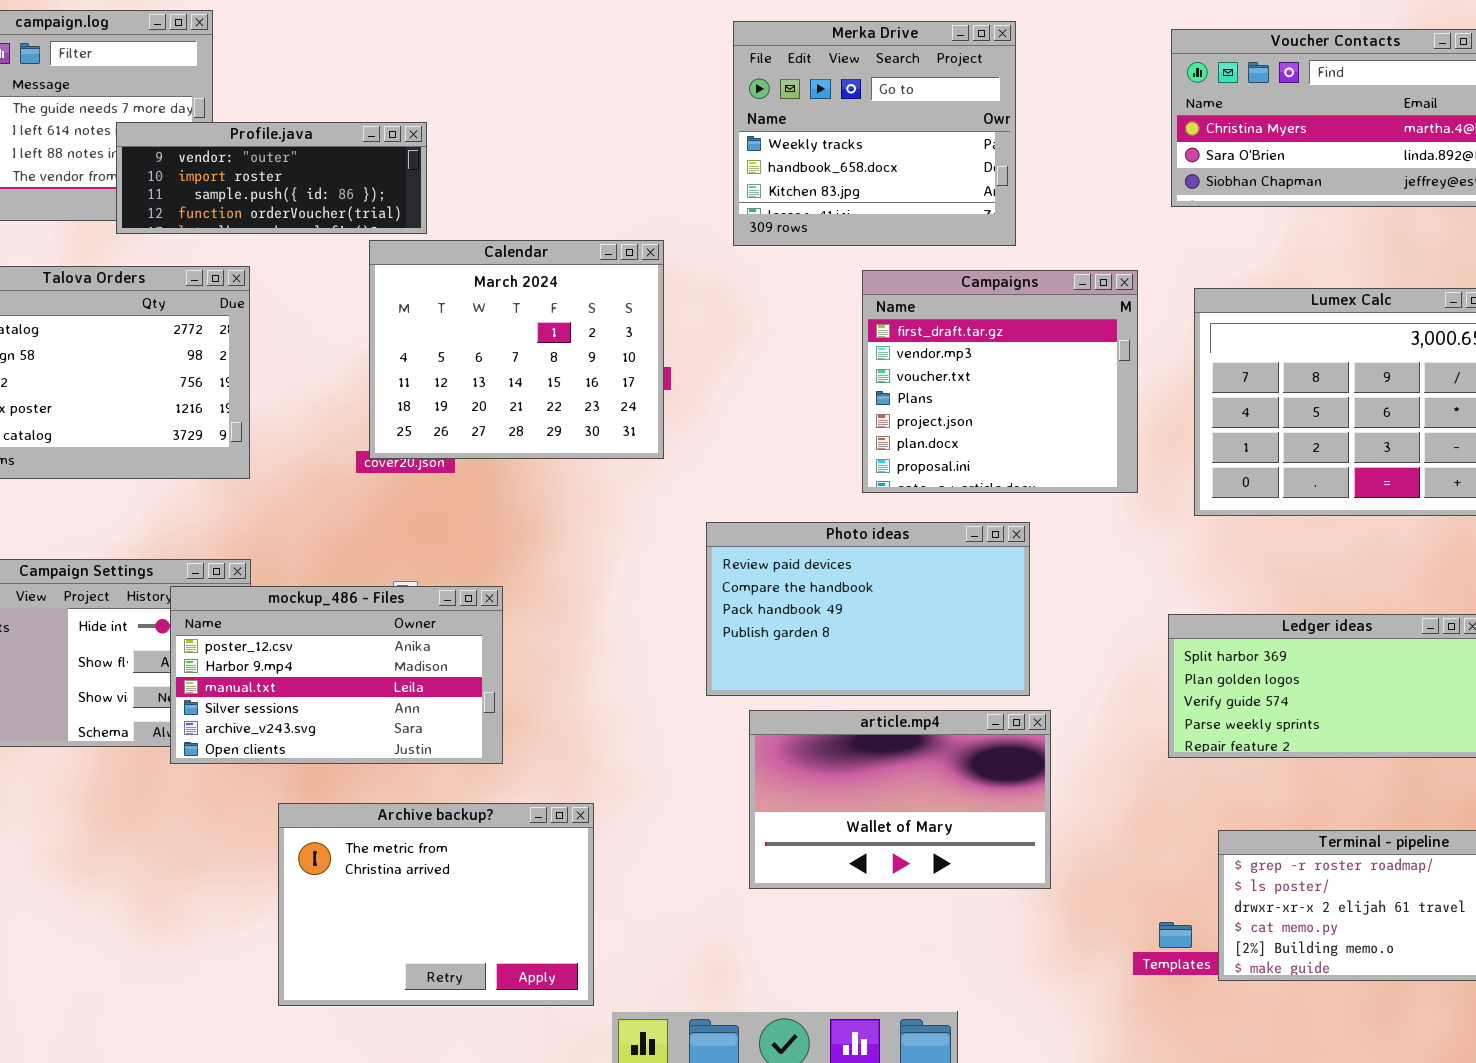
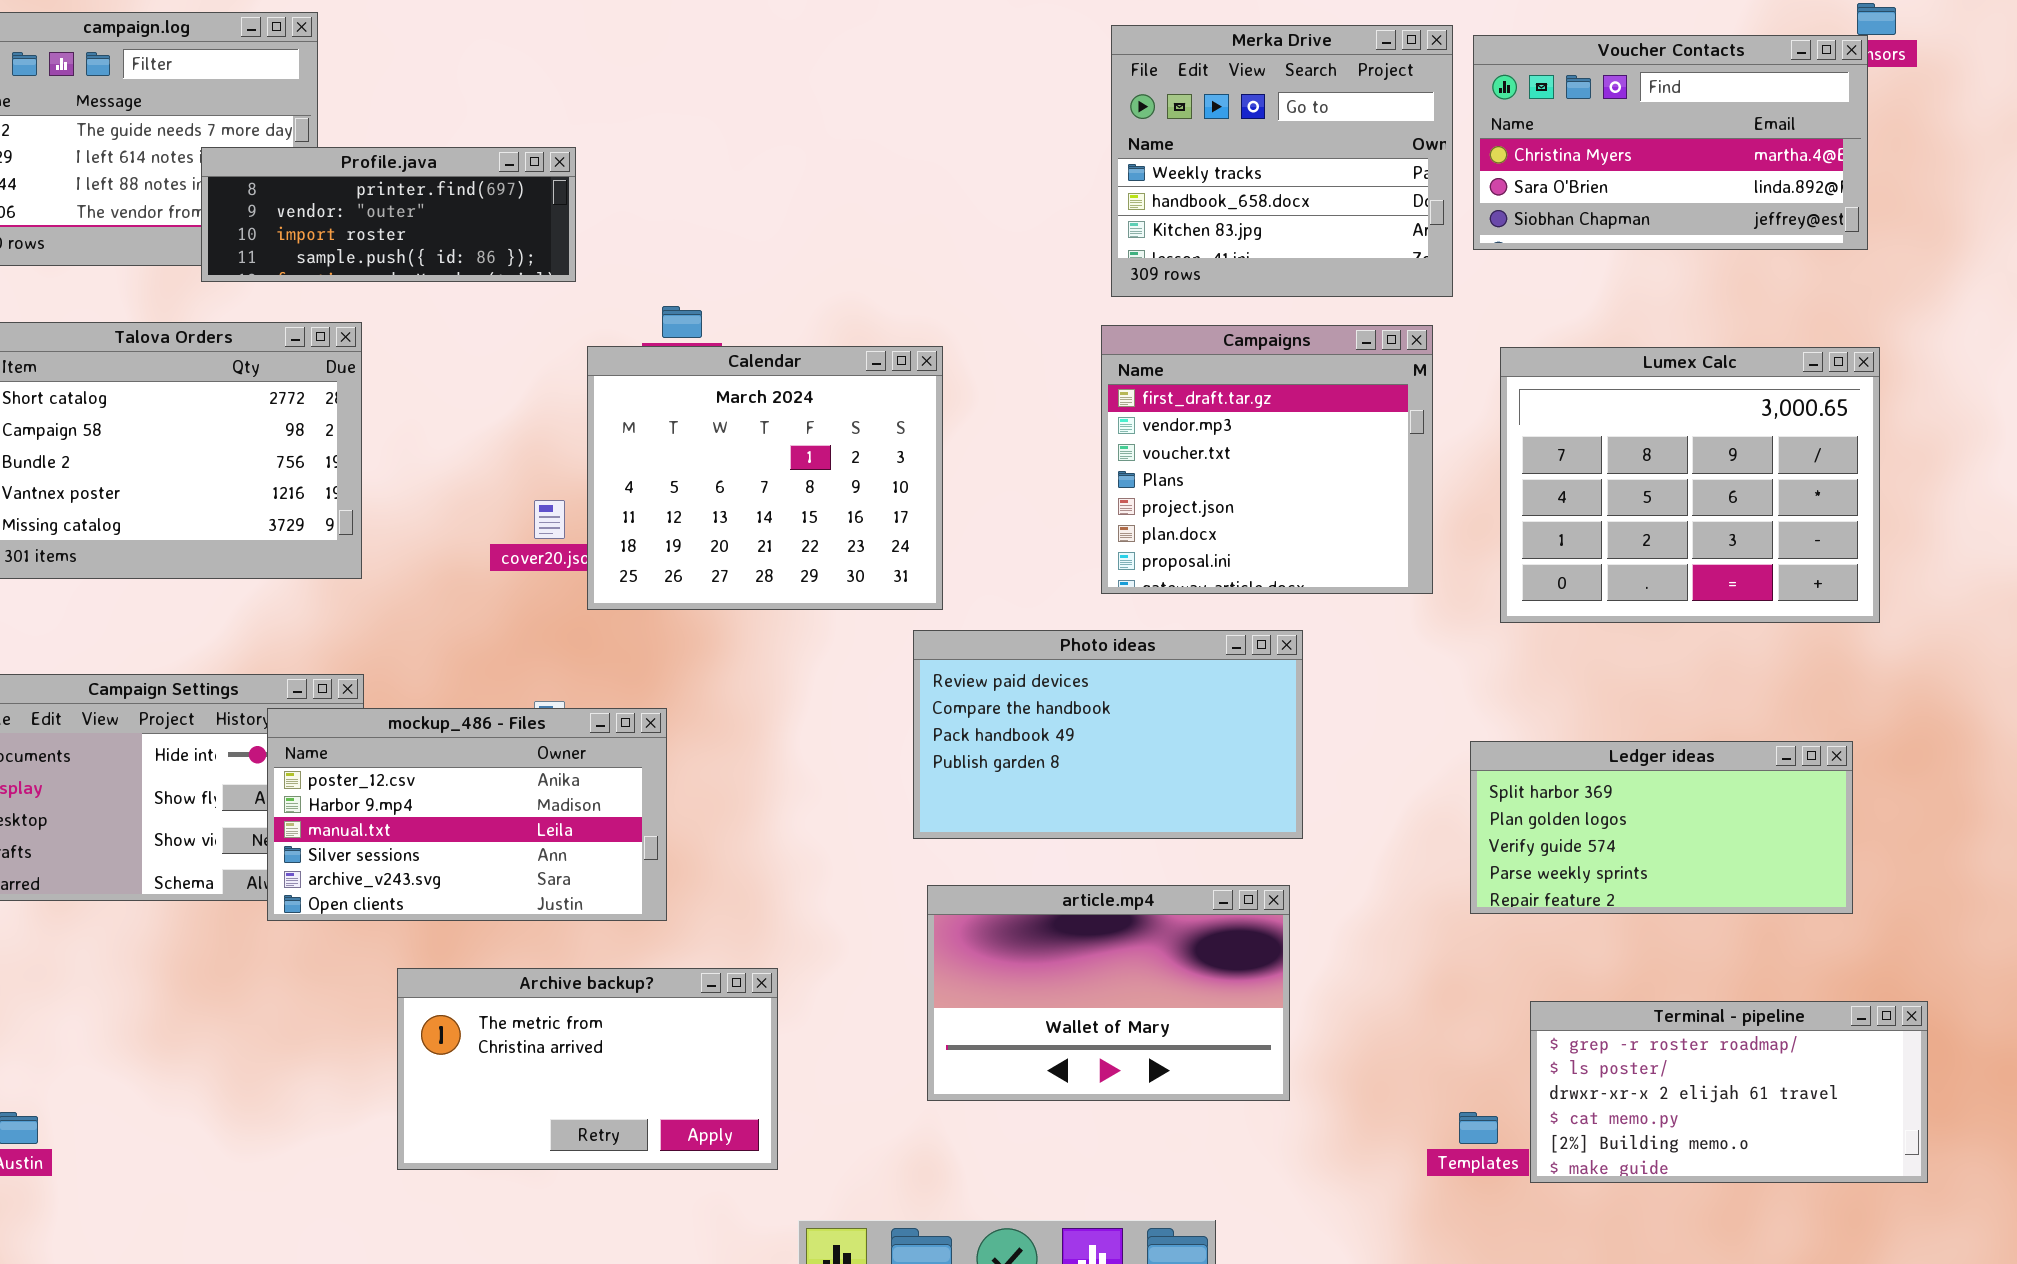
Merka Drive: [733,21,1016,246] -> [1111,25,1453,297], moved
Profile.java: [116,122,427,234] -> [201,147,576,282], scrolled up 1 row
Calendar: [369,240,664,459] -> [587,346,943,610], moved
article.mp4: [749,710,1051,889] -> [927,885,1290,1101], moved
Archive backup?: [278,803,594,1006] -> [397,968,778,1170], resized

